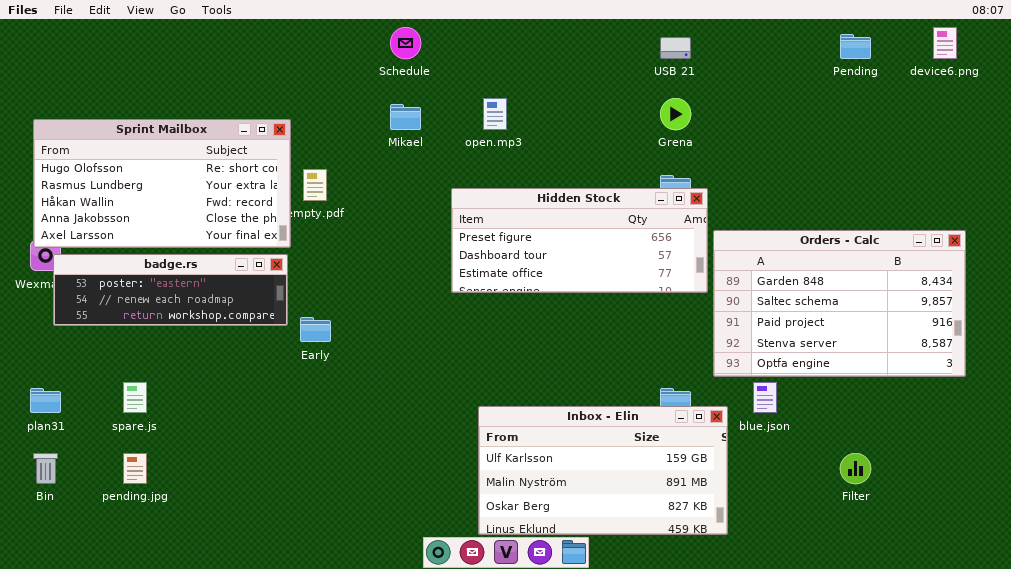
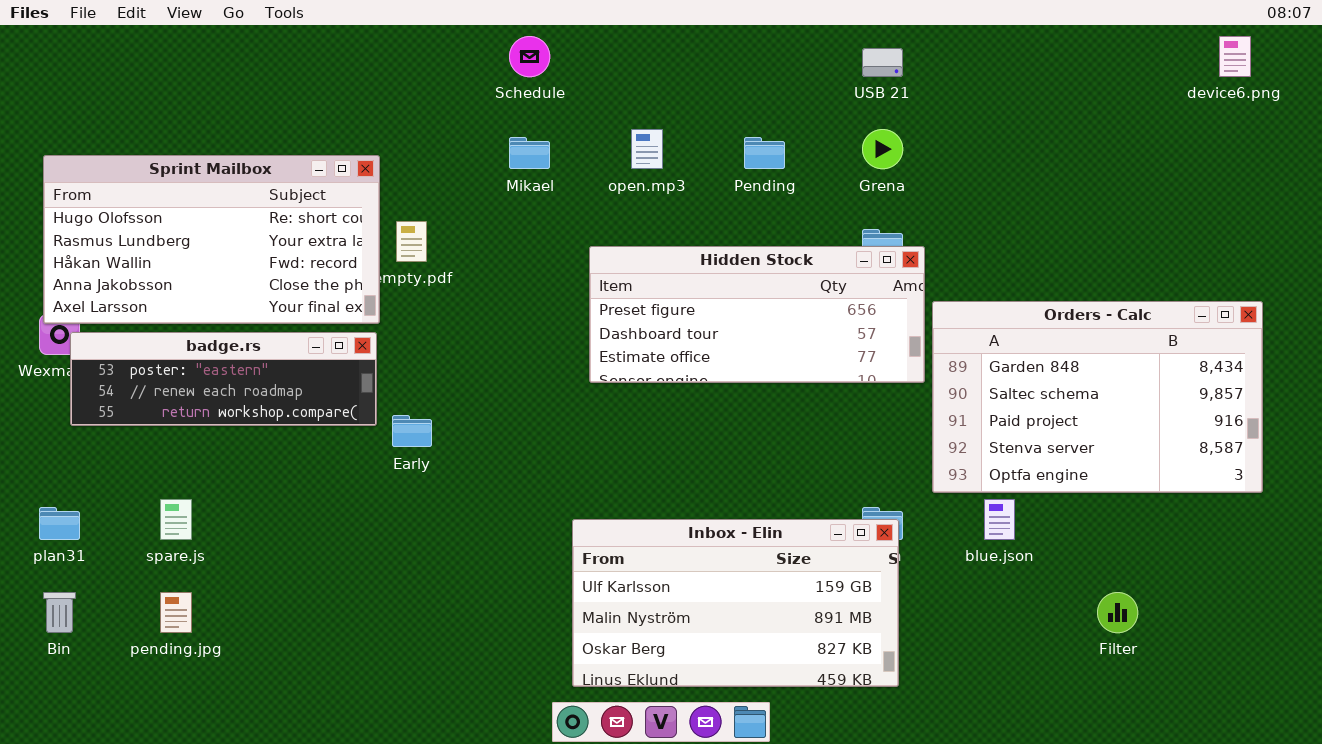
Pending: [840,34,871,59] -> [744,137,785,169], moved
Inbox - Elin: [478,406,728,535] -> [572,519,899,687], moved

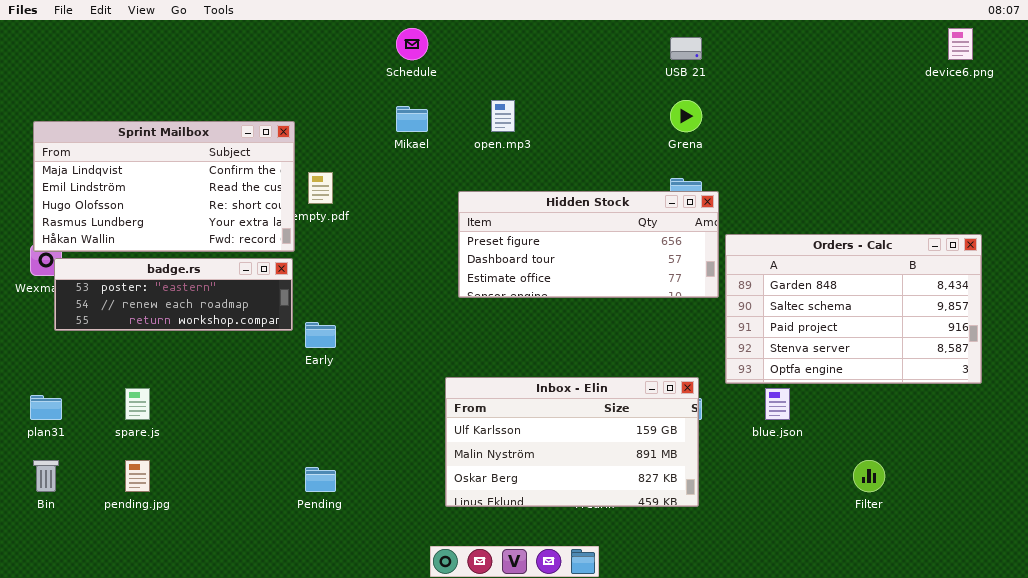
Pending: [744,137,785,169] -> [305,467,336,492], moved
Sprint Mailbox: [43,155,380,324] -> [33,121,295,252], scrolled up 2 rows
Inbox - Elin: [572,519,899,687] -> [445,377,699,507], moved

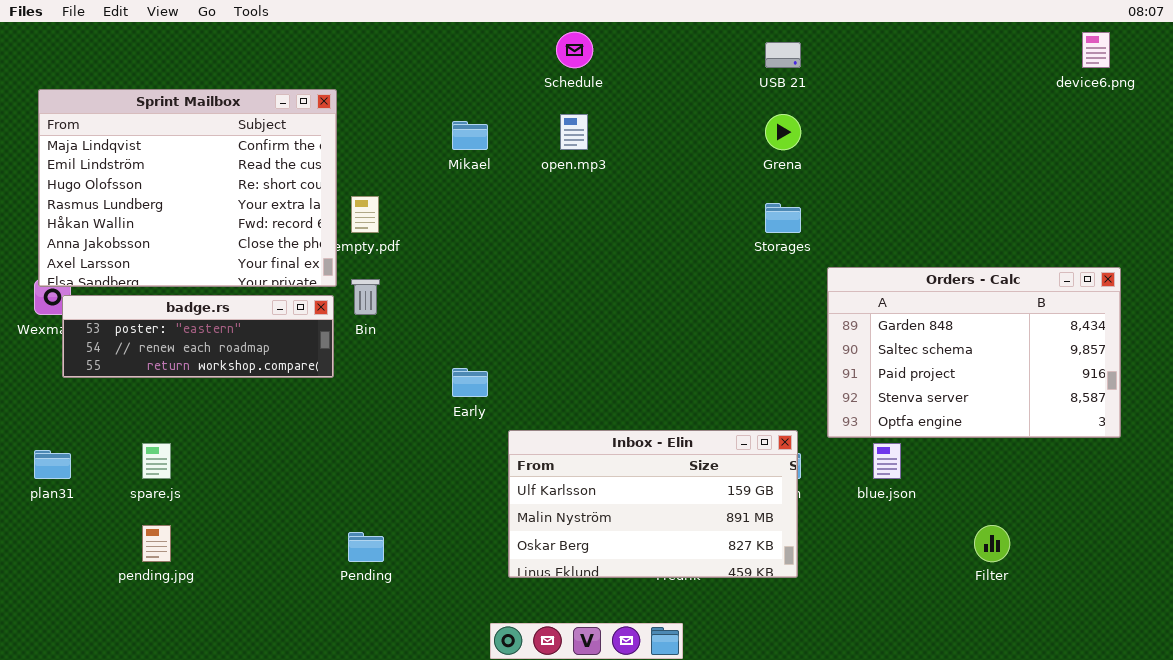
Schedule: [396,28,428,60] -> [556,32,593,68], moved
Sprint Mailbox: [33,121,295,252] -> [38,89,337,287], resized
Hidden Stock: [458,191,719,298] -> none, closed
Early: [305,322,336,348] -> [452,368,488,397], moved
Bin: [33,460,59,492] -> [351,279,380,315], moved

